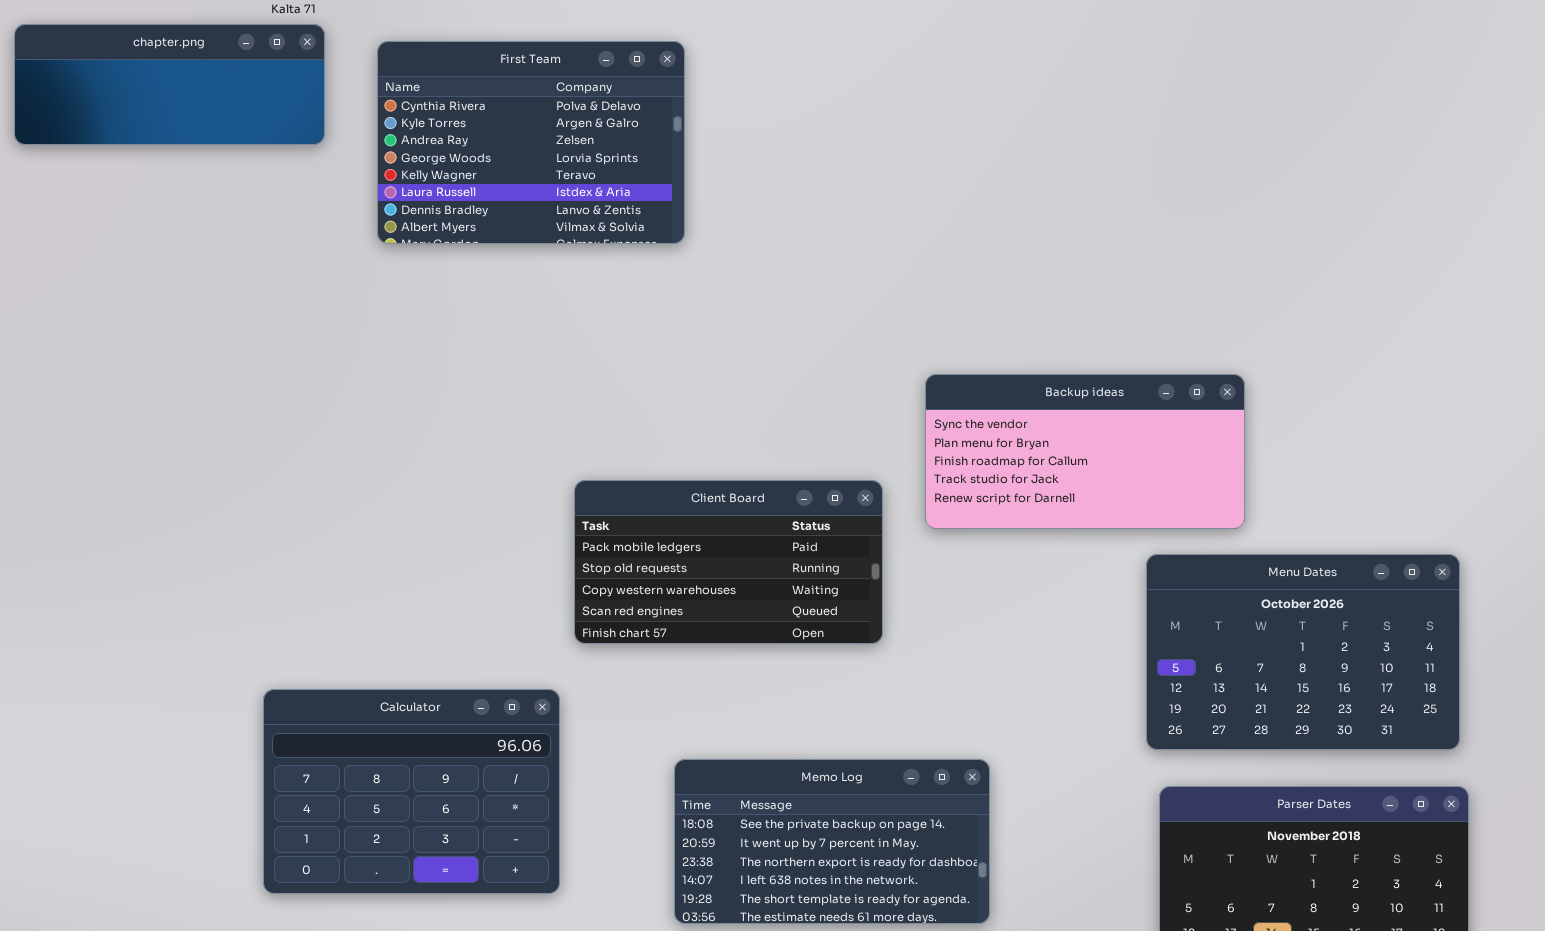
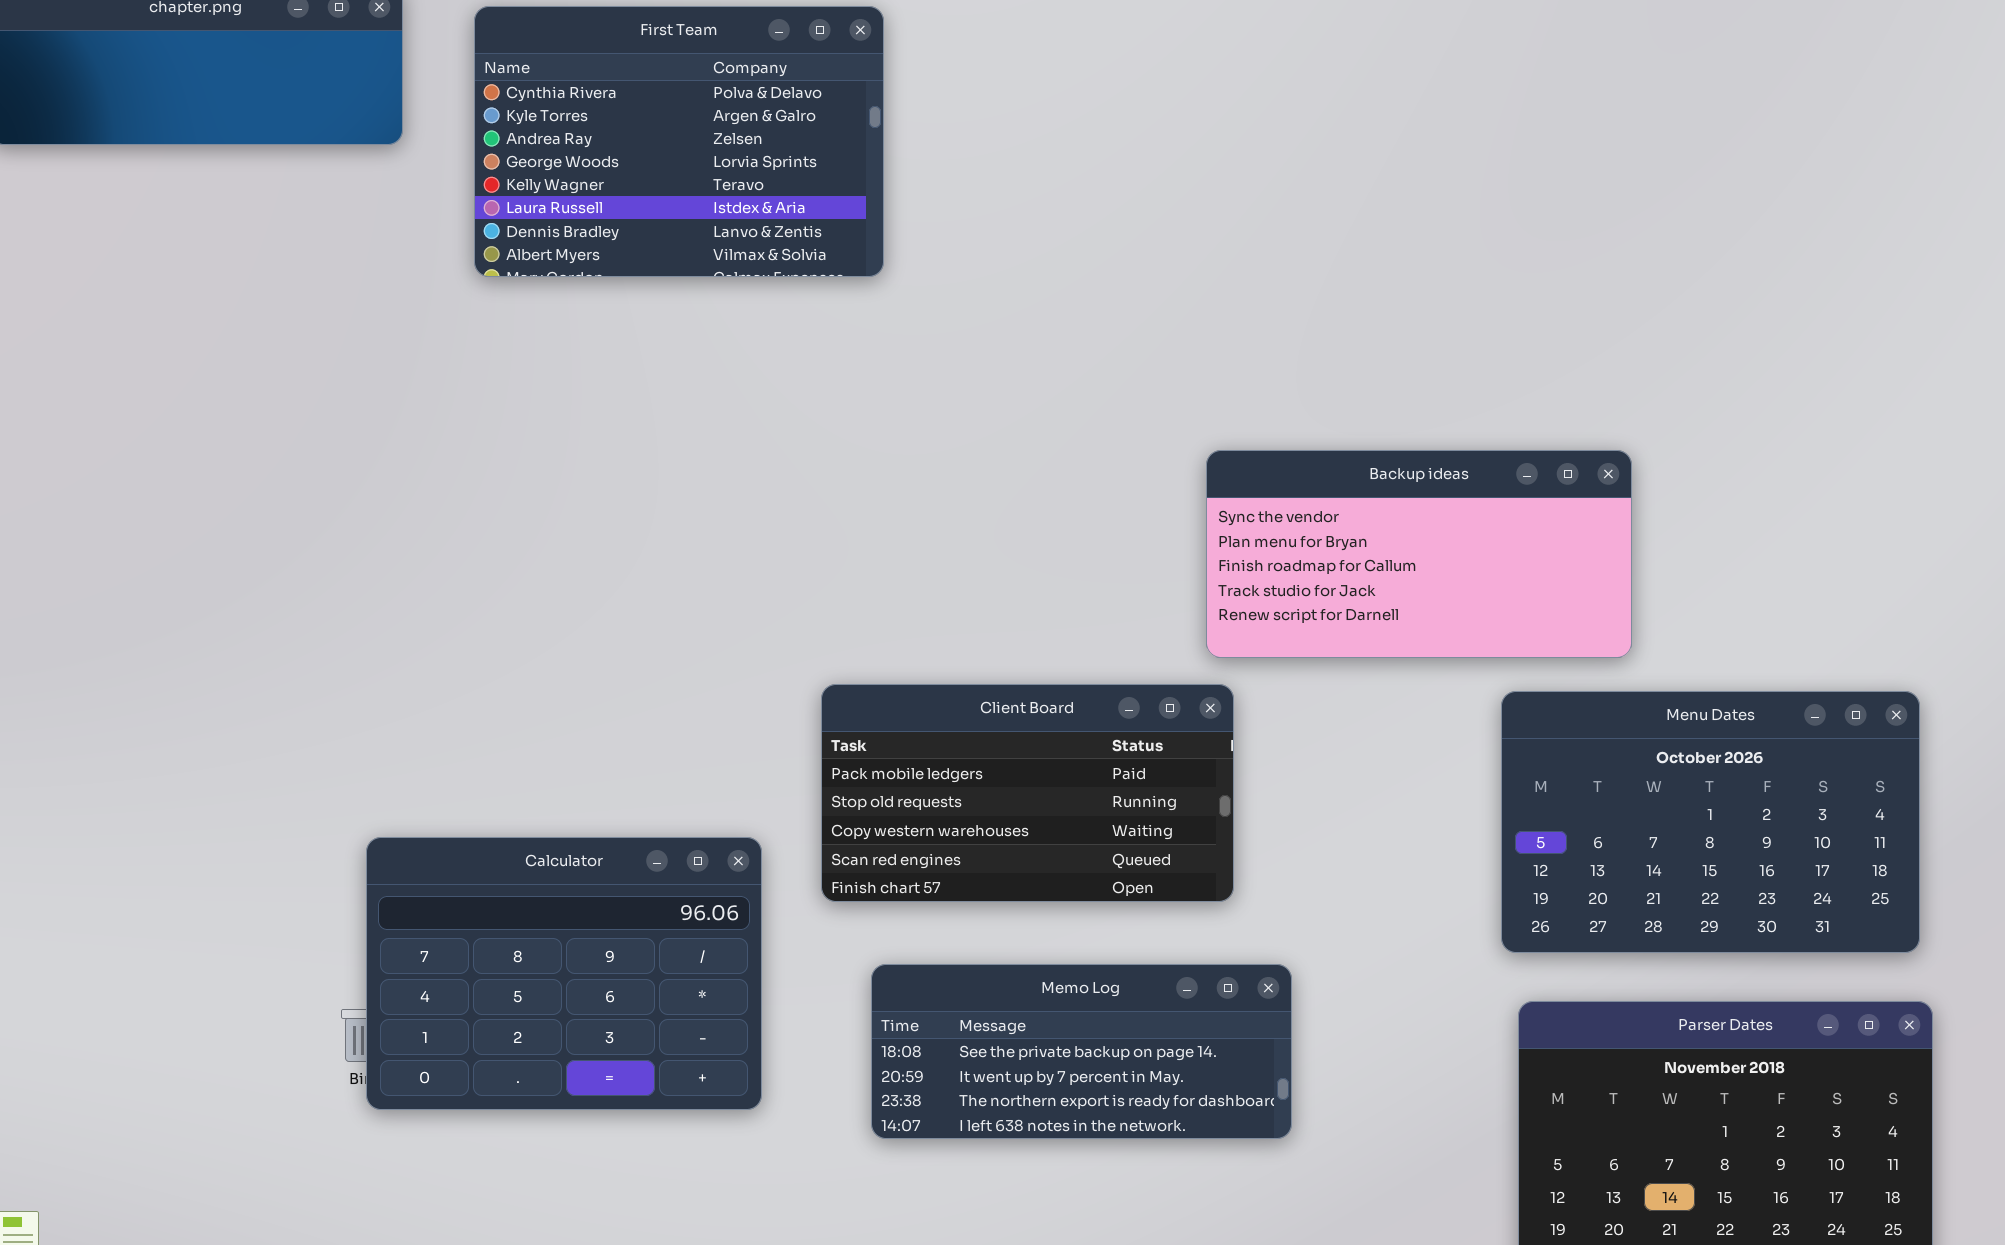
Client Board: [574,480,883,644] -> [821,684,1234,902], moved
Calculator: [263,689,560,894] -> [366,837,762,1110], moved
Memo Log: [674,759,990,924] -> [871,964,1292,1139], resized

